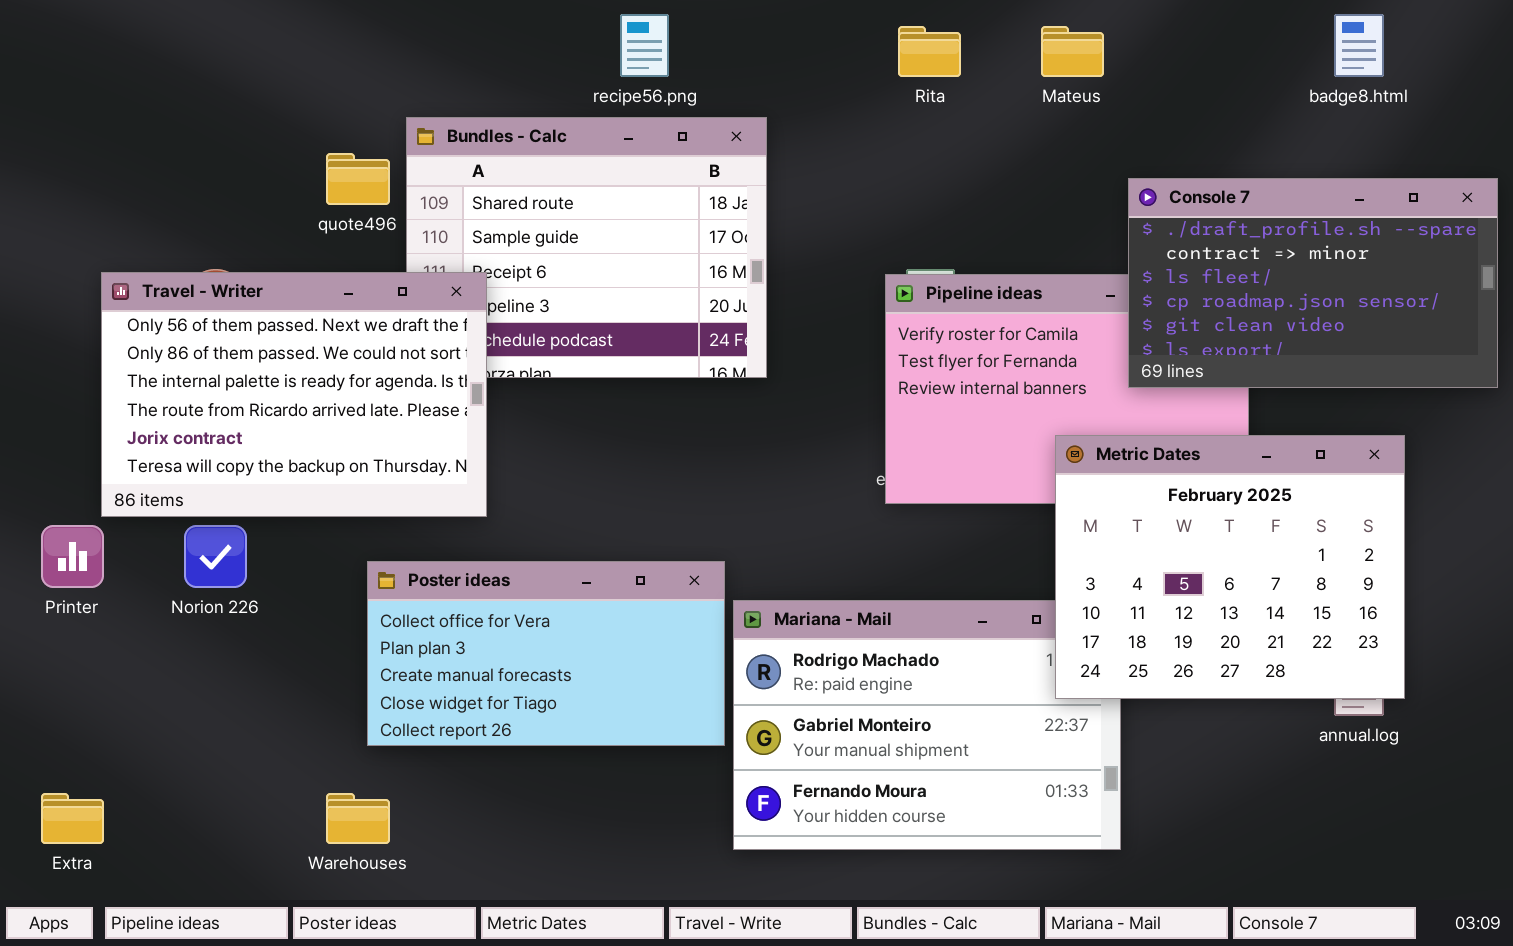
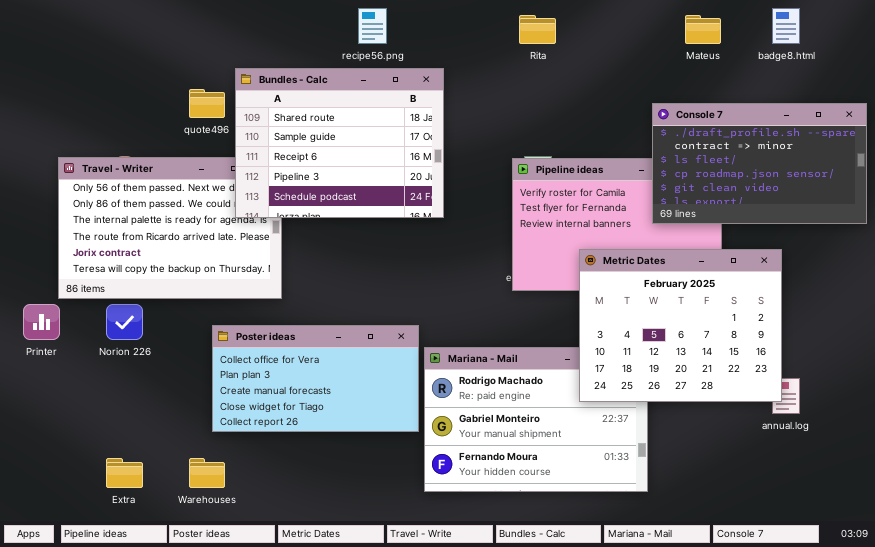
Mateus: [1041,26,1104,77] -> [685,15,721,44], moved
Bundles - Calc: [406,117,767,378] -> [235,68,444,218], raised
Metric Dates: [1055,435,1405,699] -> [579,249,782,402], moved
Extra: [41,793,104,844] -> [106,458,143,488], moved

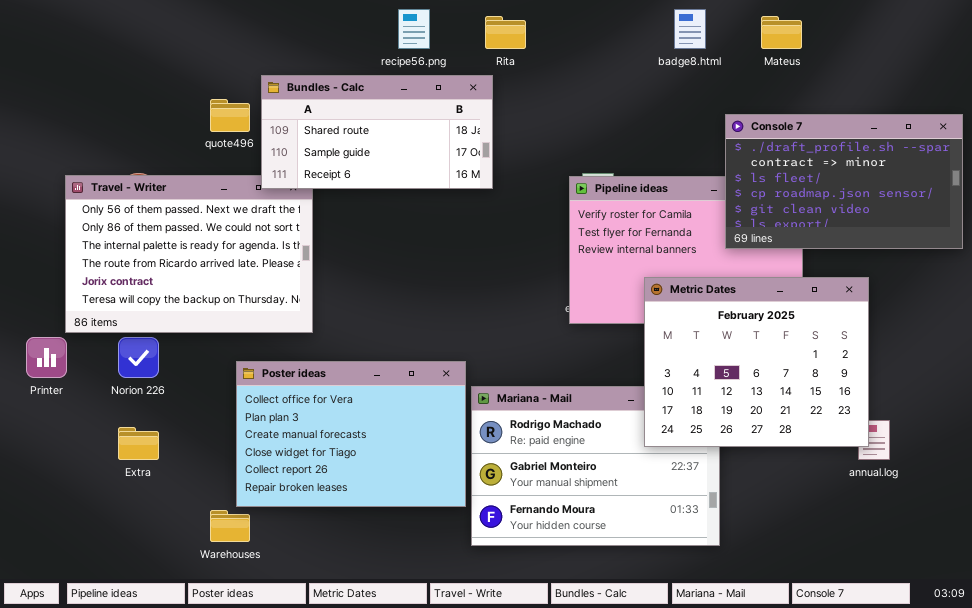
badge8.html: [772,8,800,44] -> [674,9,706,49], moved
Rita: [519,15,556,44] -> [485,16,526,49], moved
Bundles - Calc: [235,68,444,218] -> [261,75,493,189], resized
Poster ideas: [212,325,419,432] -> [236,361,466,507], resized
Extra: [106,458,143,488] -> [118,427,159,460], moved

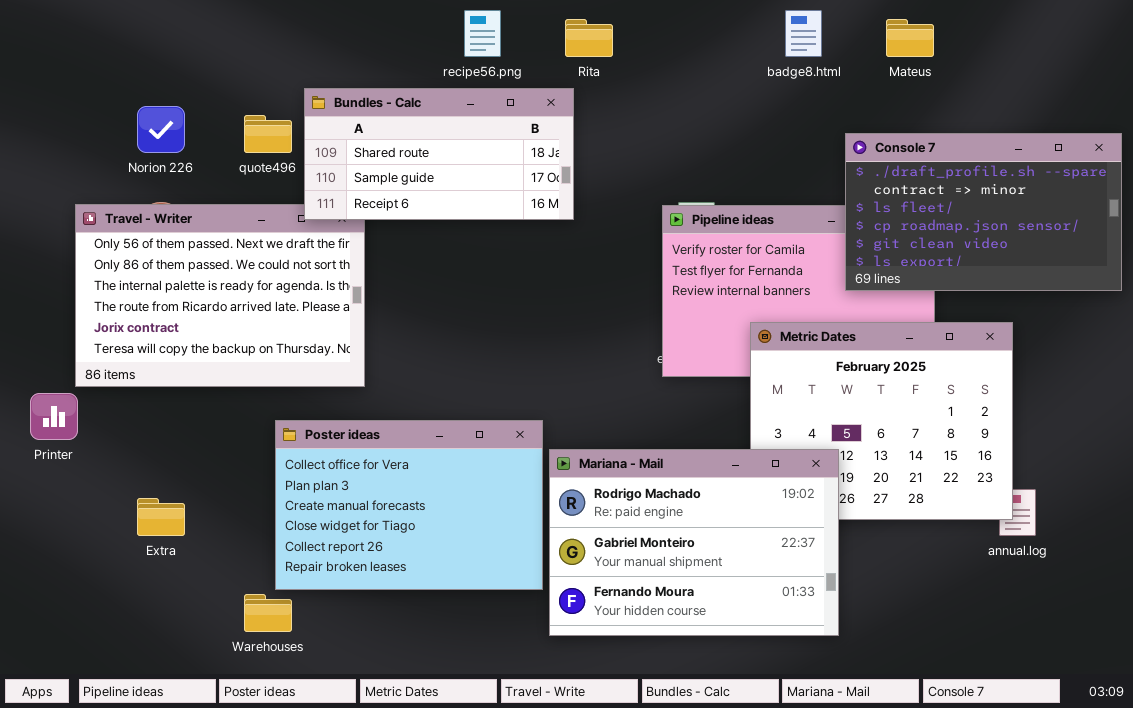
Norion 226: [118,337,159,378] -> [137,106,185,153], moved
Mariana - Mail: [471,386,720,546] -> [549,449,839,636], raised

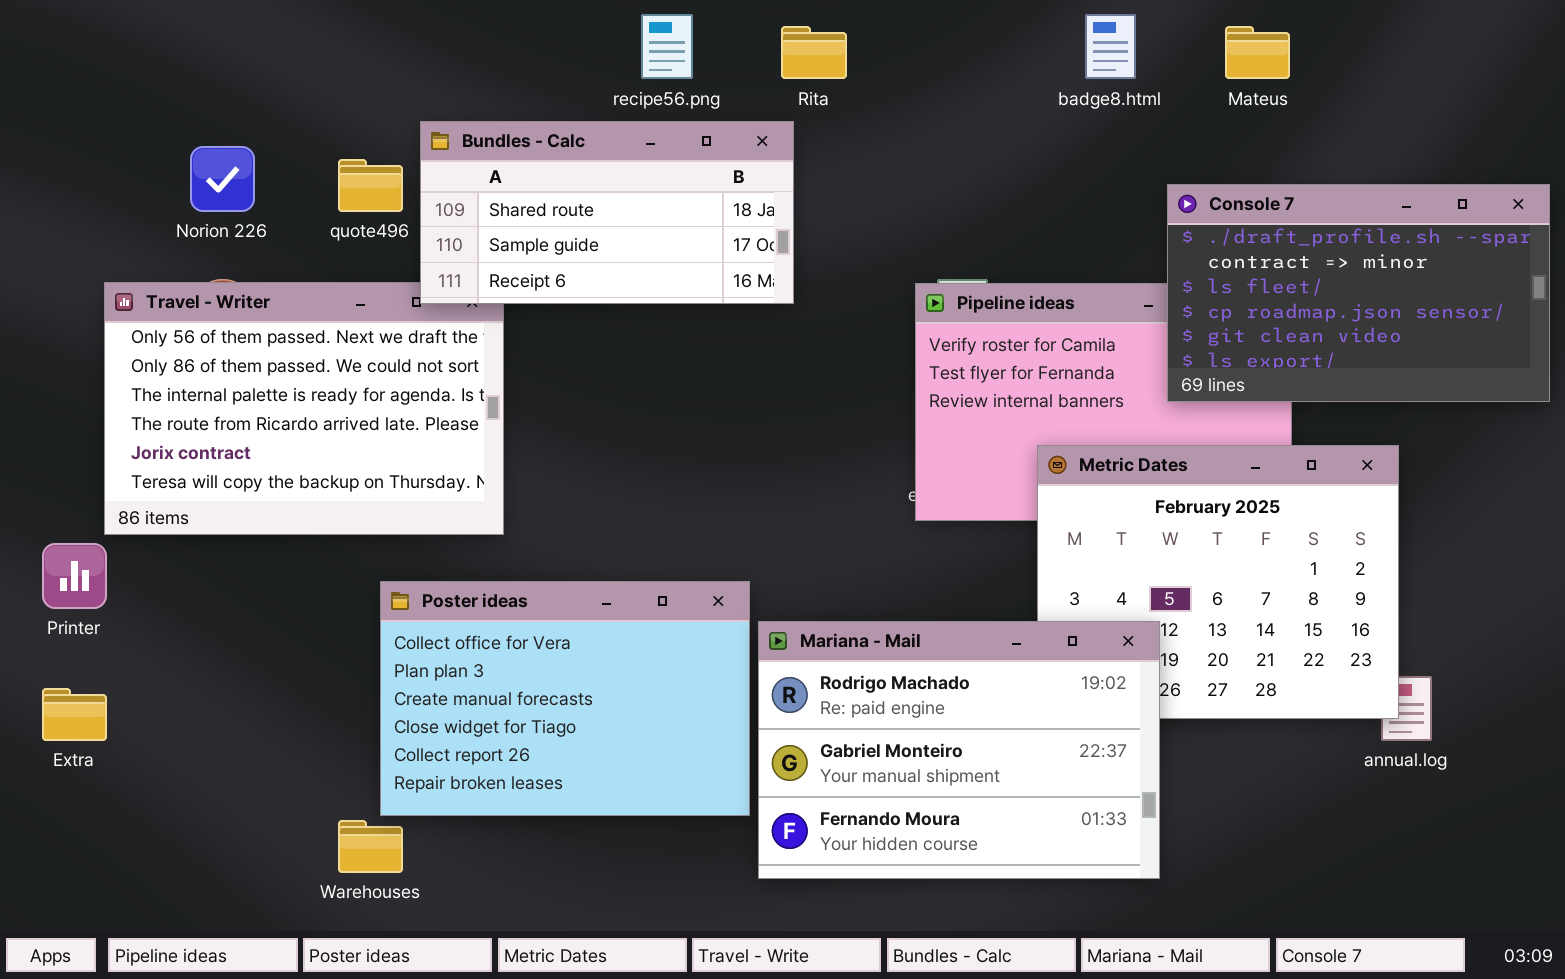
Extra: [137,498,185,536] -> [42,688,107,741], moved

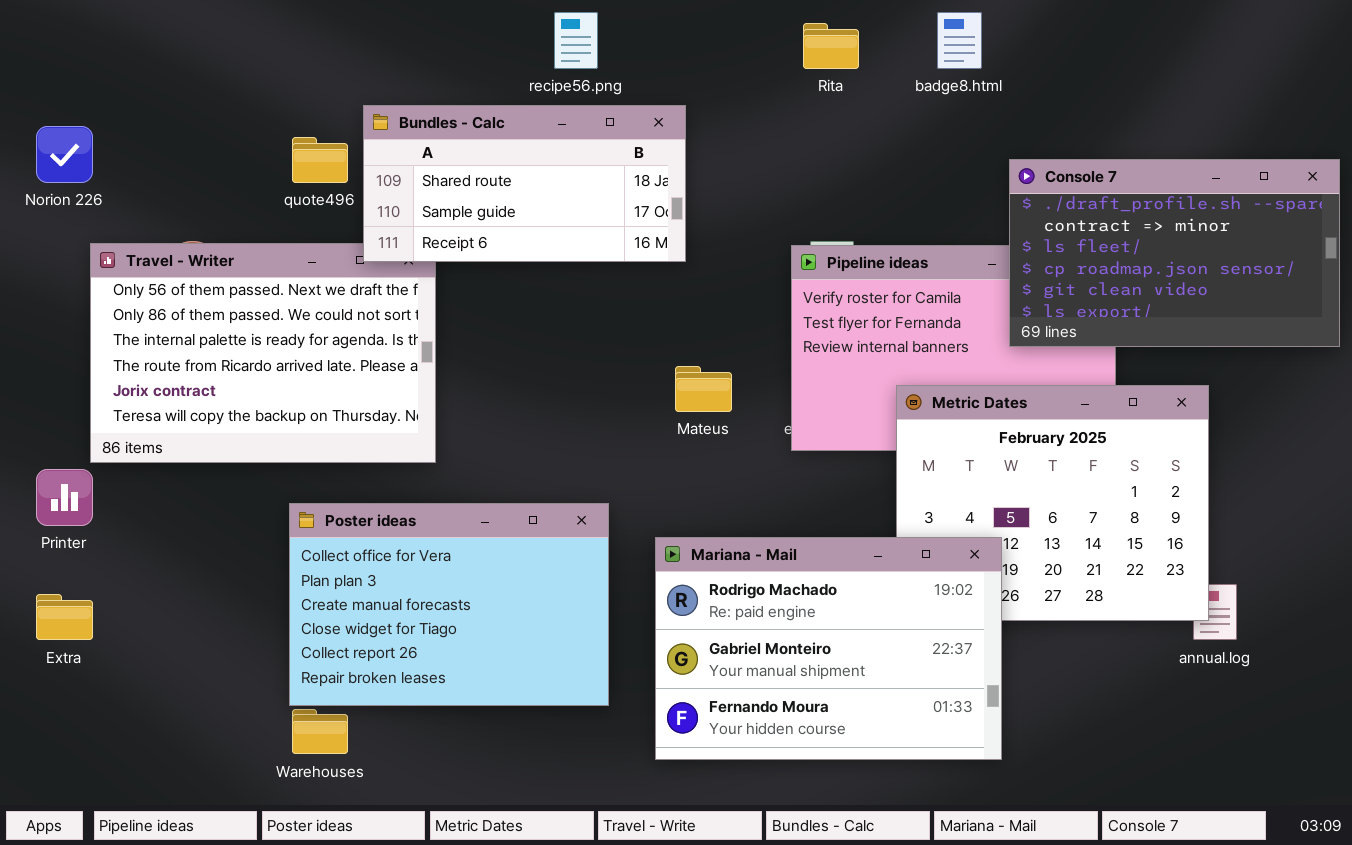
Rita: [781,26,847,79] -> [803,23,859,69], moved
Mateus: [1225,26,1290,79] -> [675,366,732,412], moved
Norion 226: [190,146,255,212] -> [36,126,93,183], moved
Poster ideas: [380,581,750,816] -> [289,503,609,706], moved

